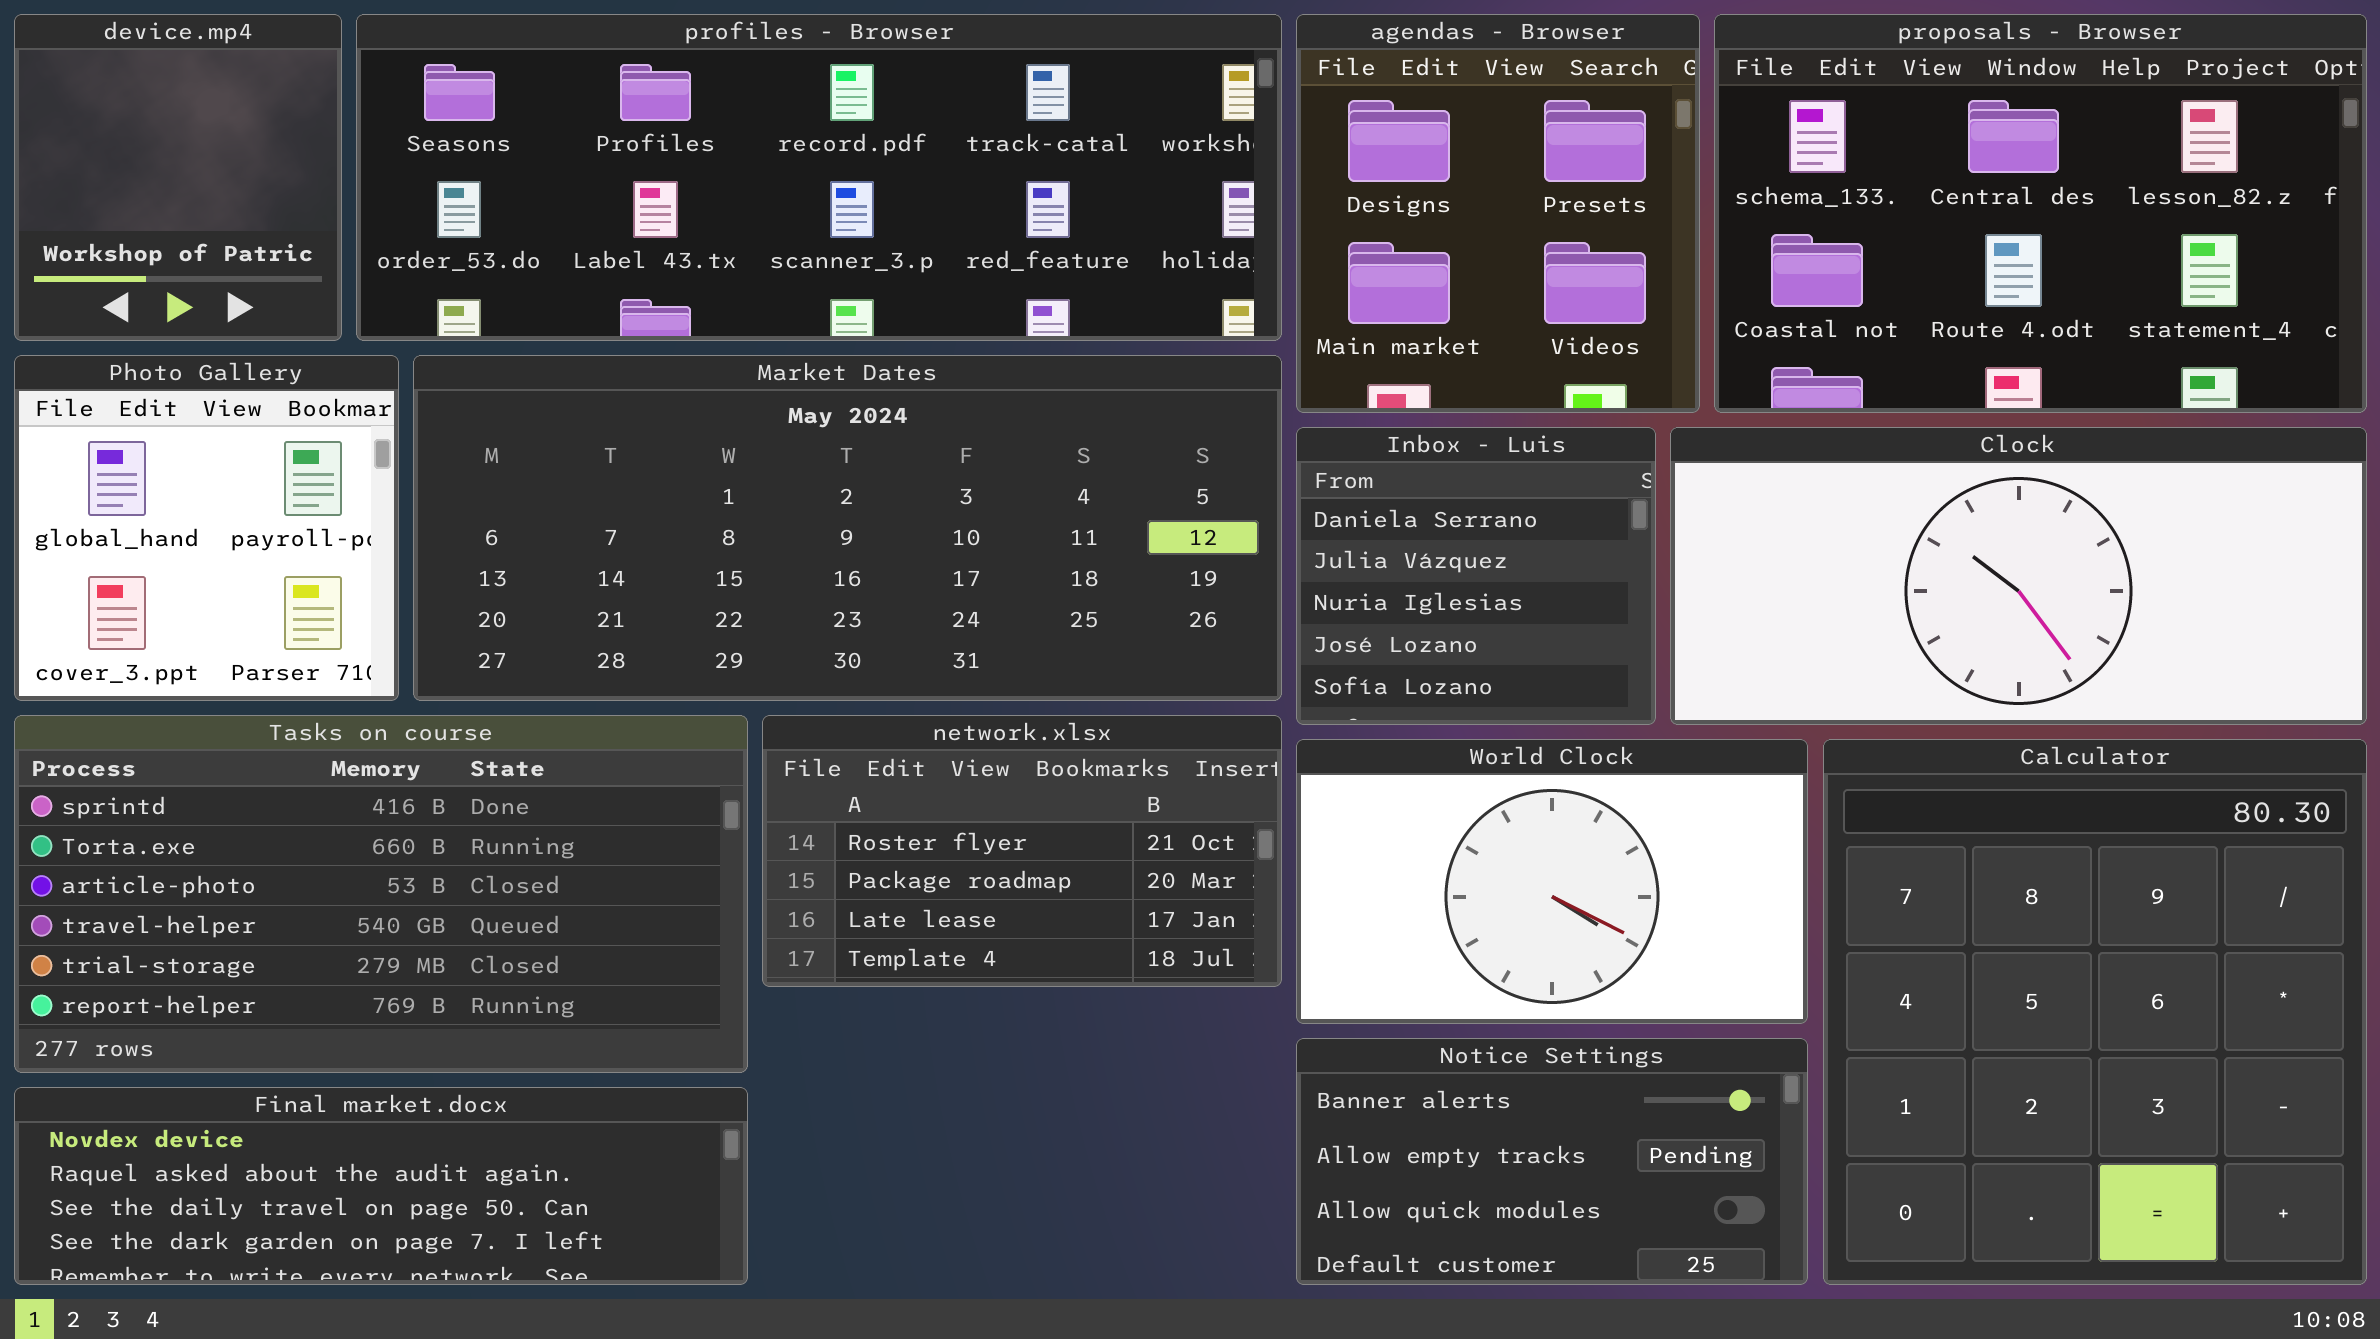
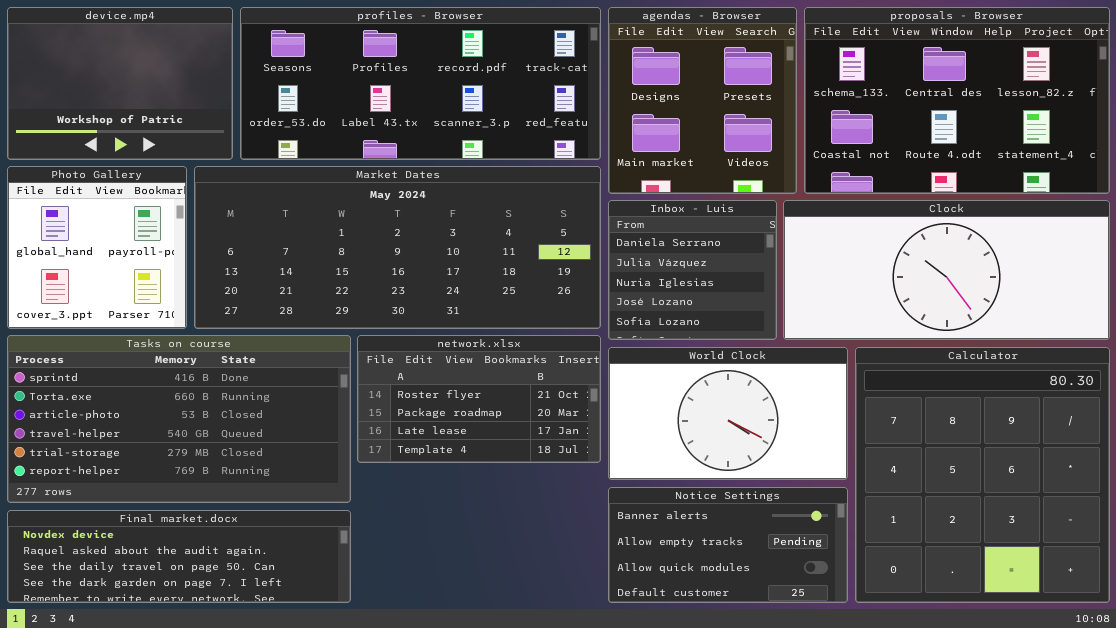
device.mp4: [14,14,342,341] -> [7,7,233,160], resized
profiles - Browser: [356,14,1282,341] -> [240,7,601,160], resized

